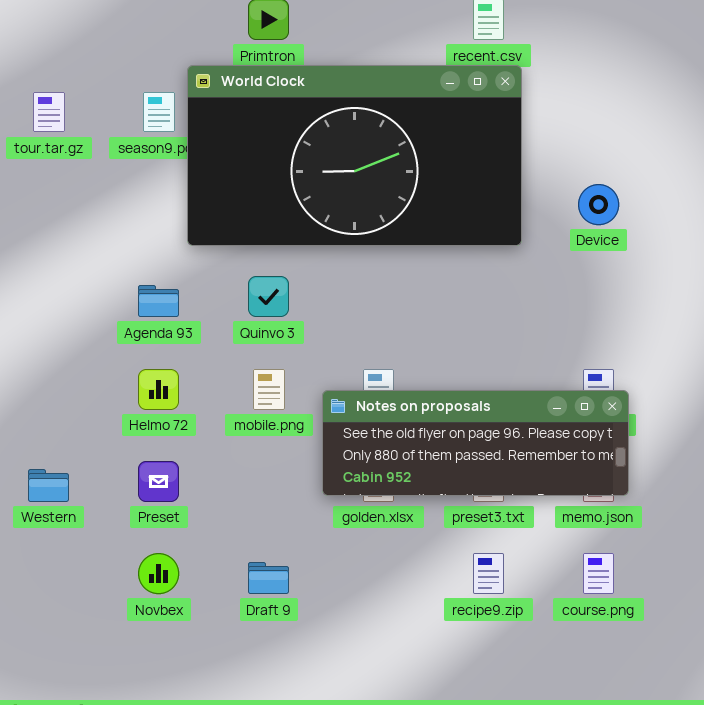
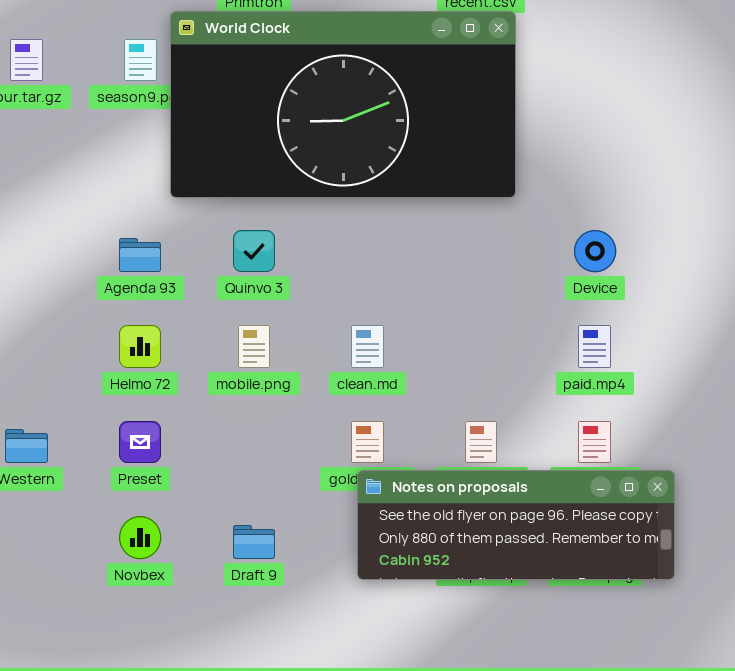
Device: [578,184,619,225] -> [574,230,616,272], moved
Notes on proposals: [322,390,629,496] -> [357,470,675,580], moved

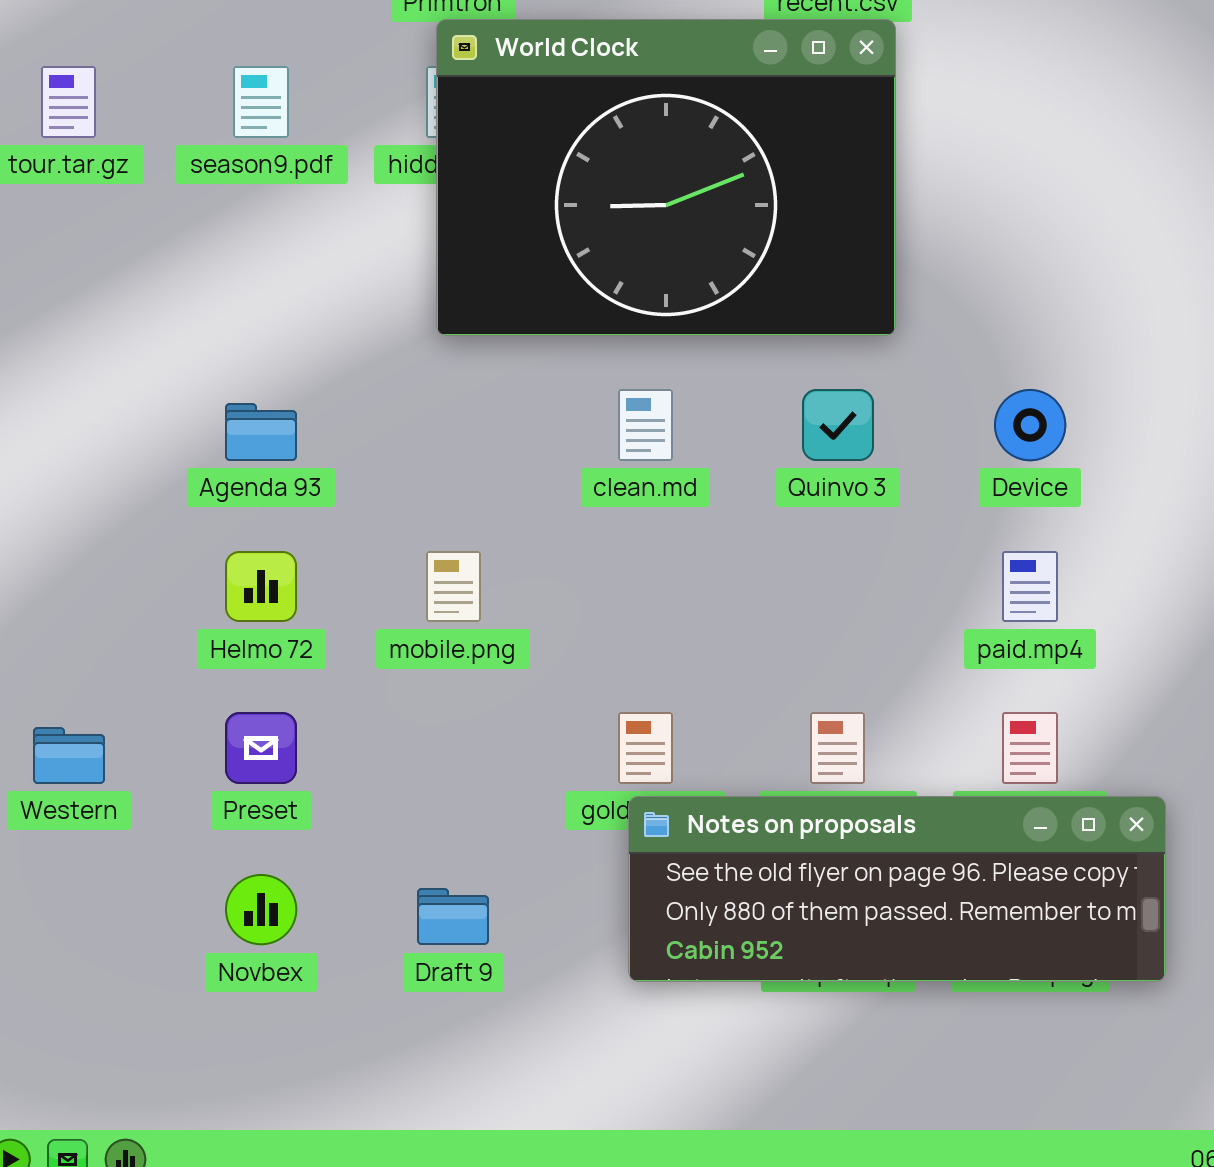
World Clock: [170,11,516,198] -> [436,19,896,336], resized
Quinvo 3: [233,230,275,272] -> [802,389,874,461], moved
clean.md: [351,325,384,368] -> [618,389,673,461], moved

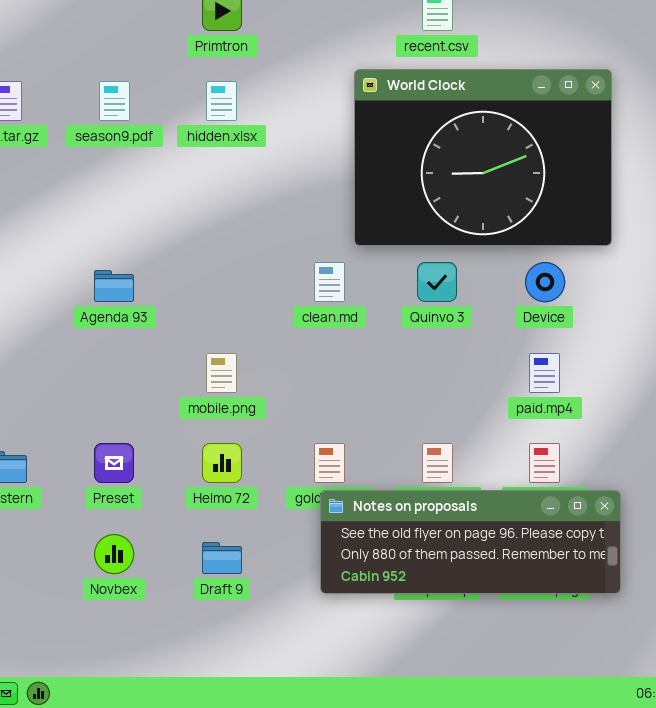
World Clock: [436,19,896,336] -> [354,69,612,246], moved
Helmo 72: [225,551,297,622] -> [202,443,242,483], moved

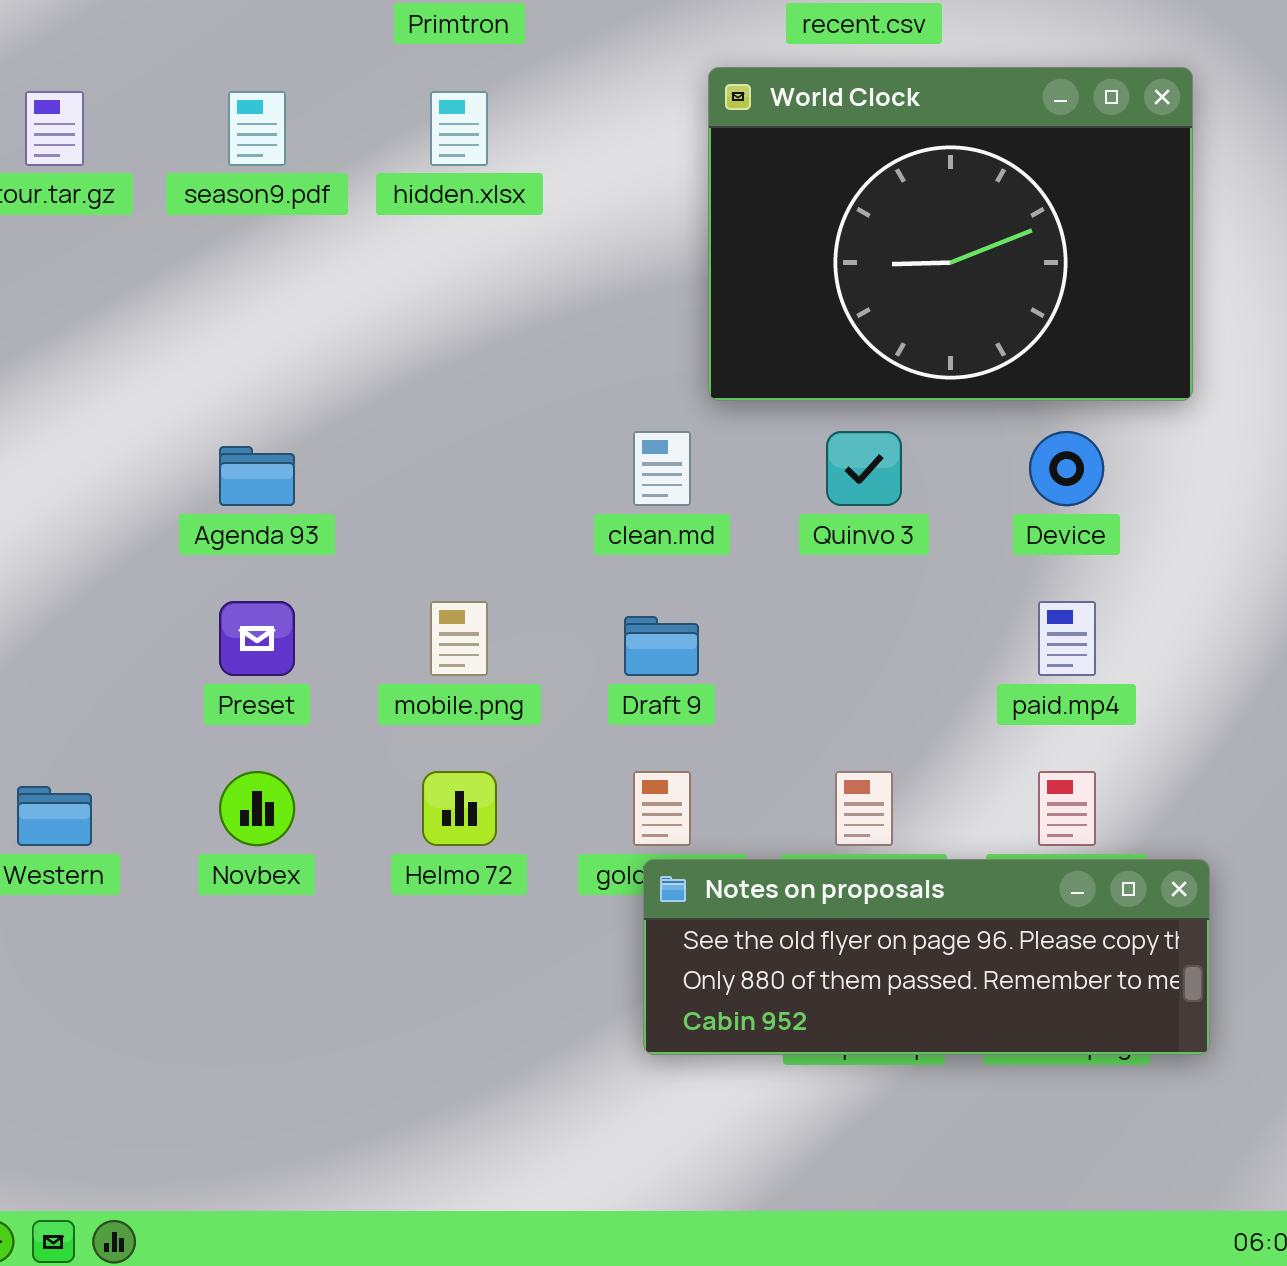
Preset: [94,443,134,483] -> [219,601,295,676], moved
Novbex: [94,534,134,574] -> [219,771,295,846], moved
Draft 9: [202,542,242,574] -> [624,616,699,676], moved

